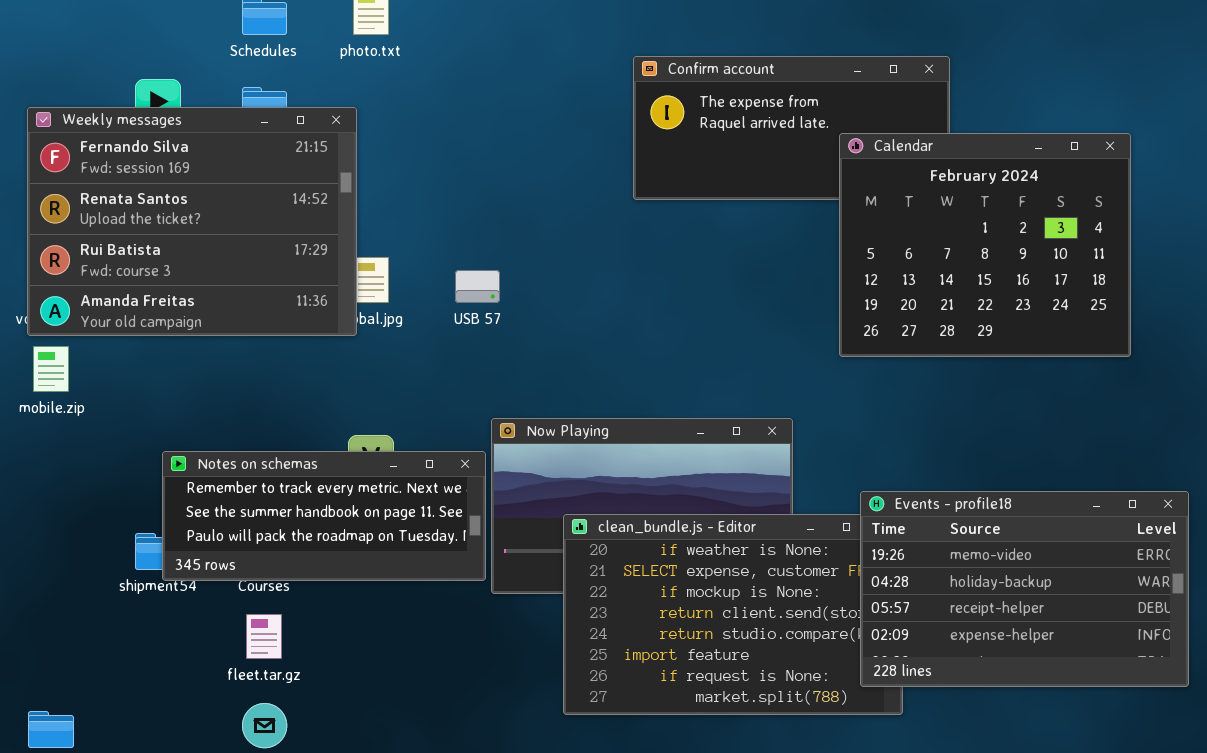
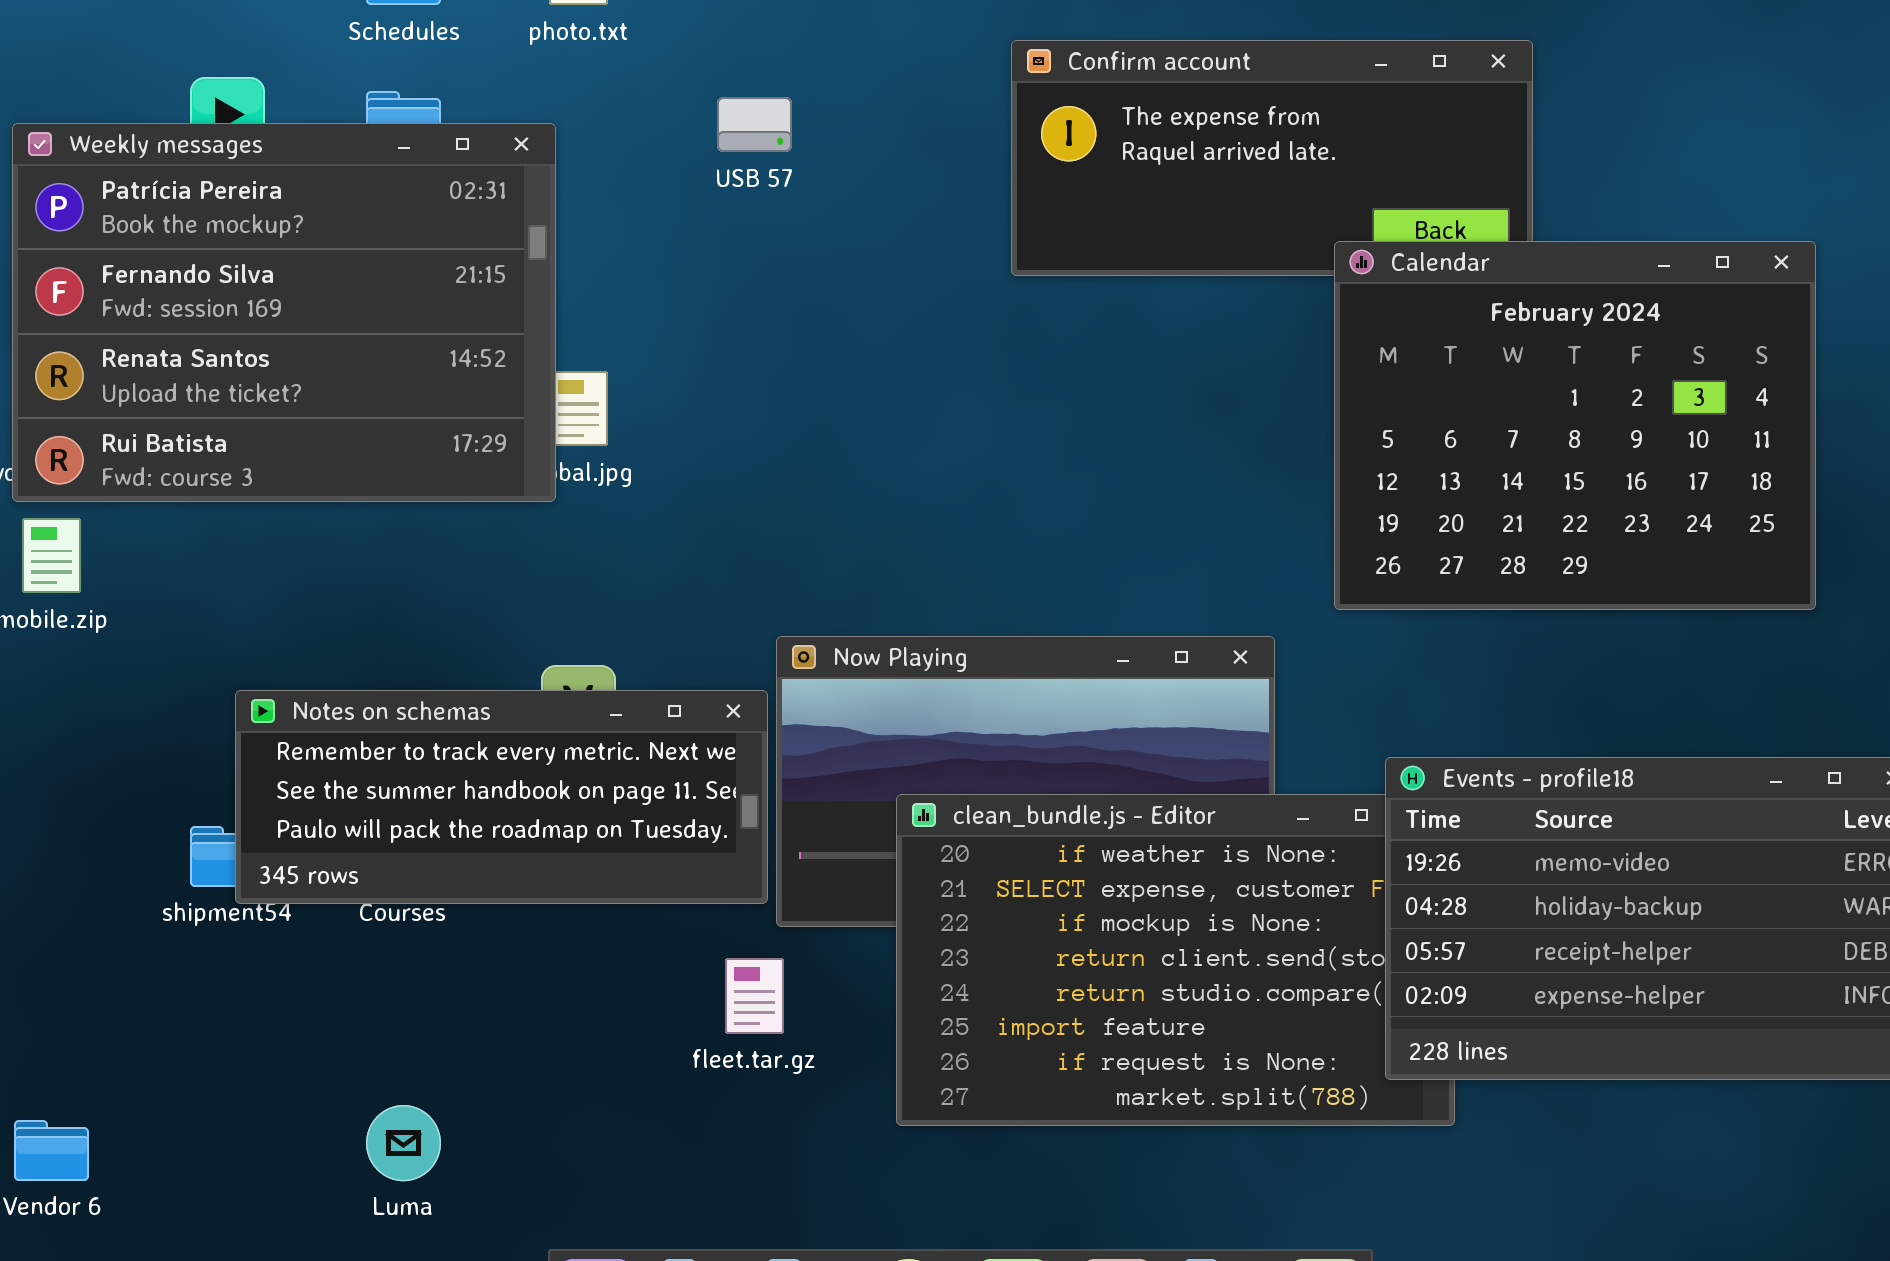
Weekly messages: [27,107,357,336] -> [12,123,556,502], scrolled up 1 row
Calendar: [839,133,1131,357] -> [1334,241,1816,610], moved
USB 57: [455,270,500,303] -> [717,97,792,152], moved
fleet.tar.gz: [246,614,282,659] -> [725,958,784,1034], moved

